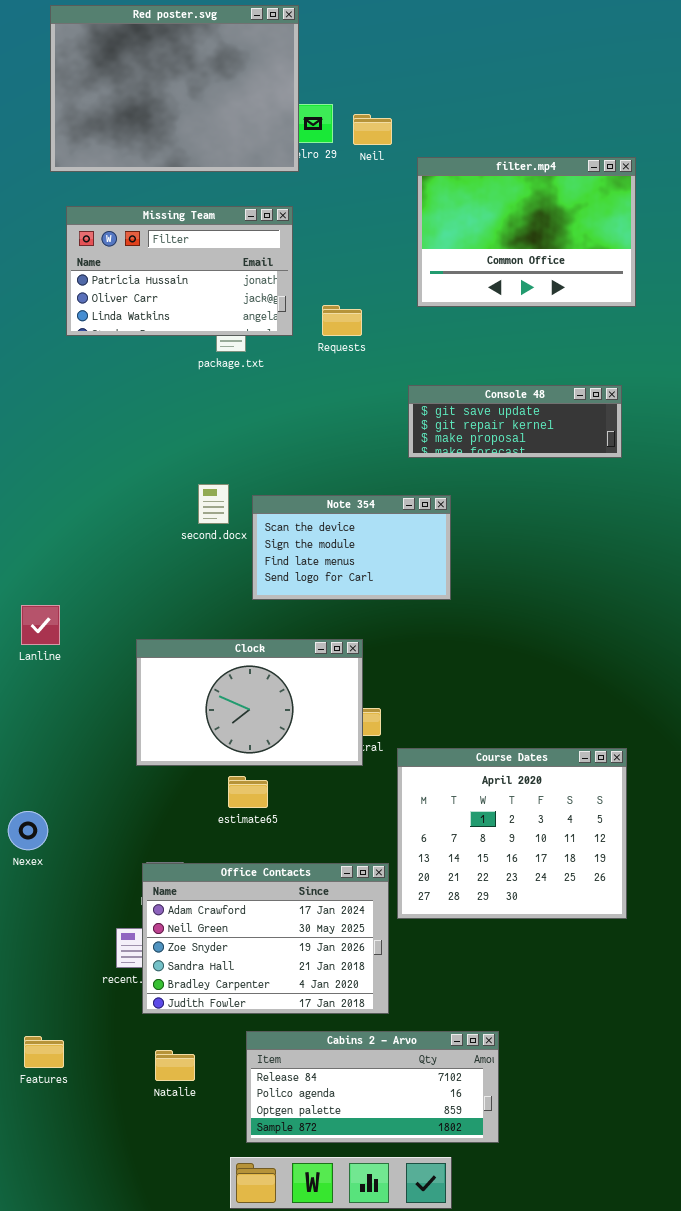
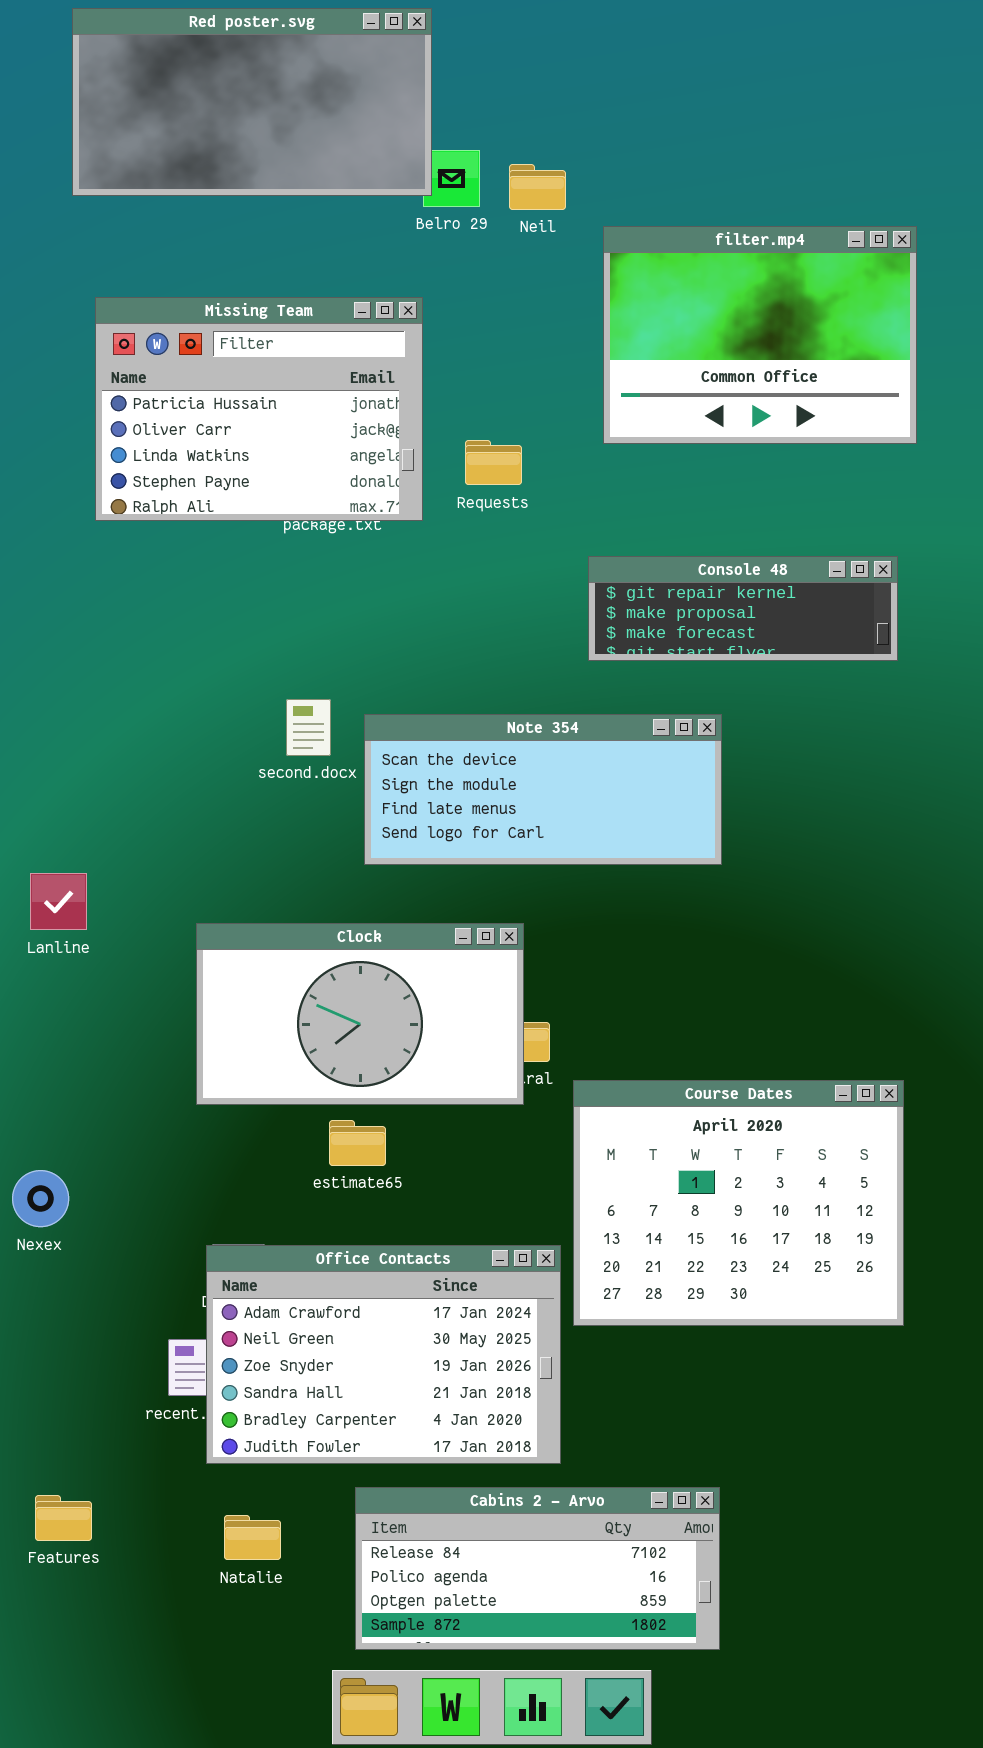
Red poster.svg: [50,5,299,172] -> [72,8,432,196], resized
Missing Team: [66,206,293,336] -> [95,297,423,521], resized
Console 48: [408,385,622,458] -> [588,556,898,661], scrolled down 1 row
Note 354: [252,495,451,600] -> [364,714,722,865], resized

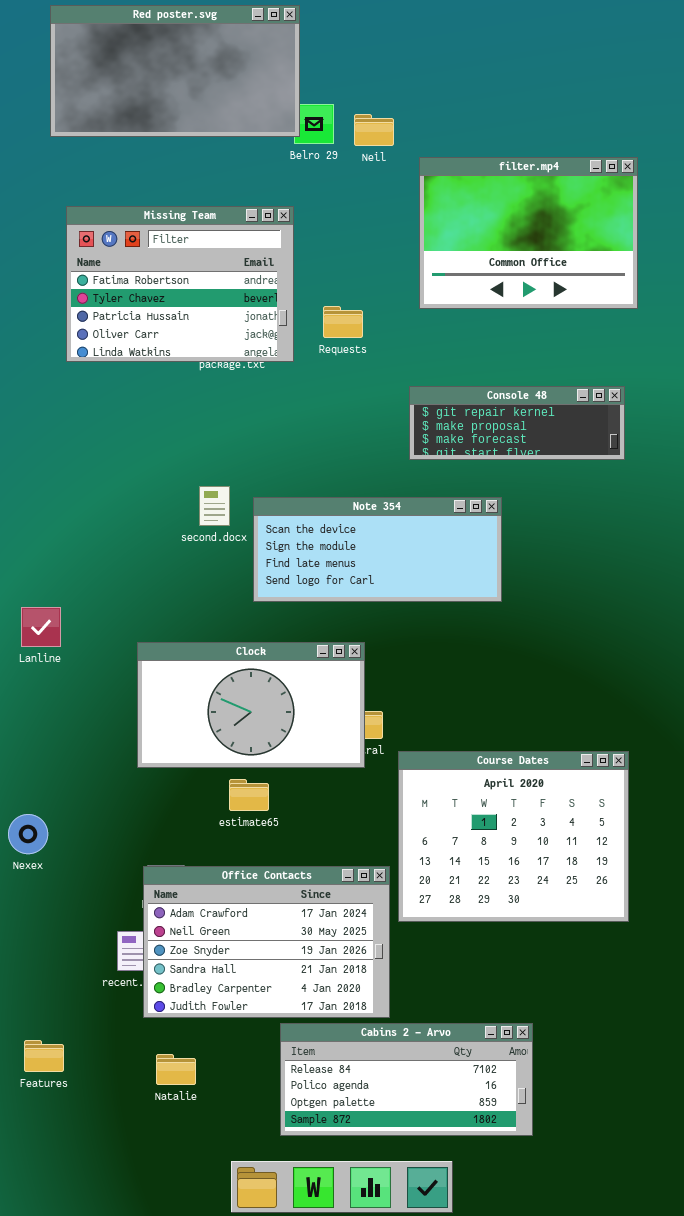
Missing Team: [95,297,423,521] -> [66,206,294,362], scrolled up 2 rows
Cabins 2 - Arvo: [355,1487,720,1650] -> [280,1023,533,1136], moved

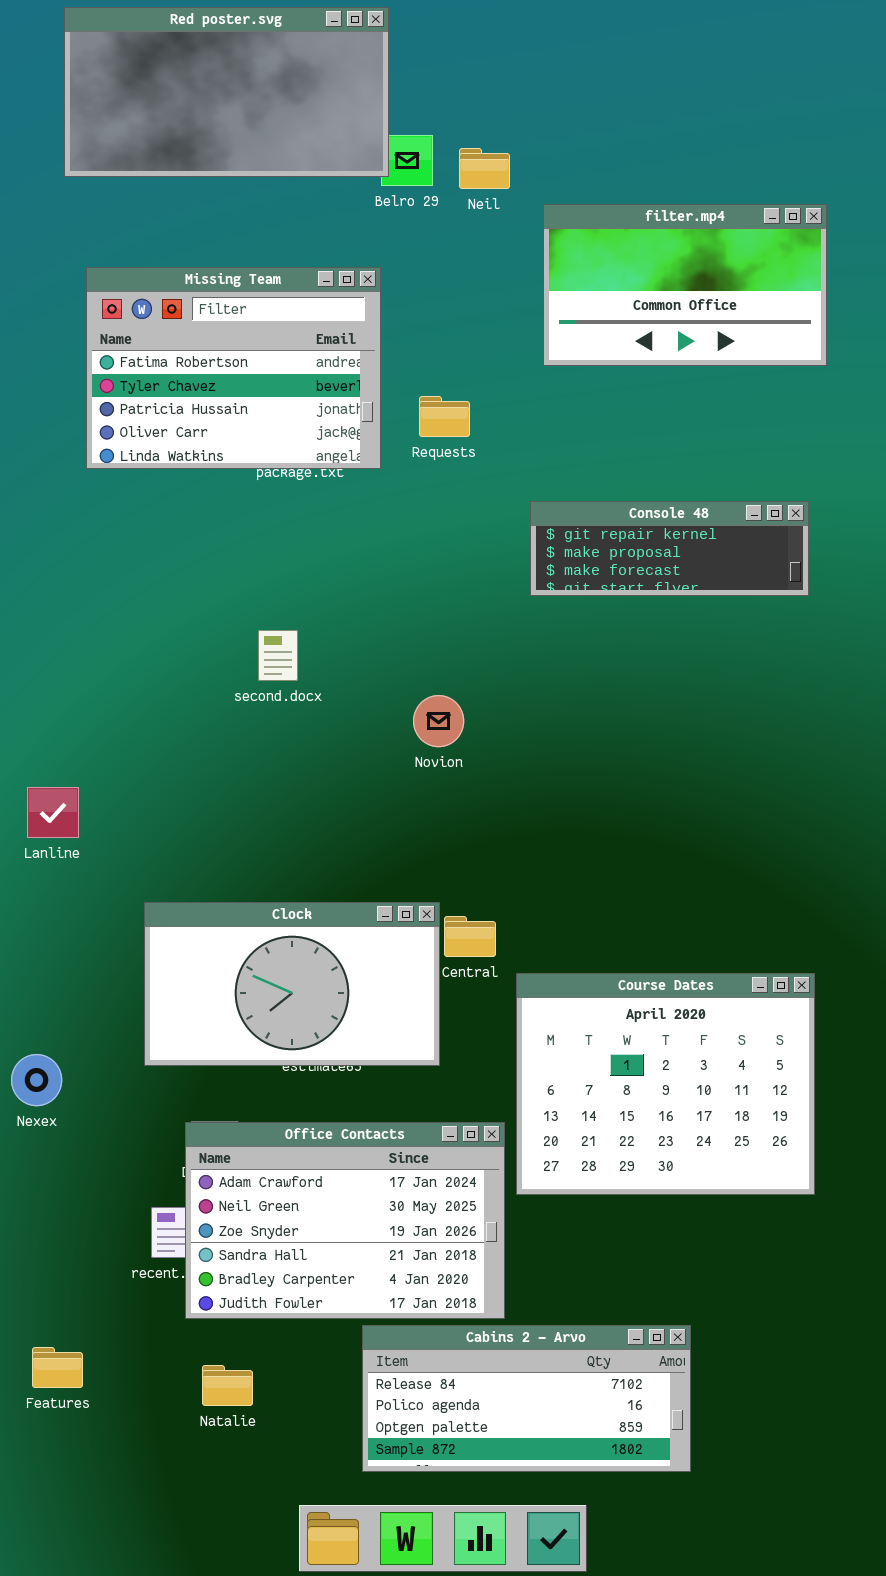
filter.mp4: [419,157,638,309] -> [543,204,827,366], resized
Note 354: [253,497,502,602] -> none, closed
Clock: [137,642,365,768] -> [144,902,440,1066], moved

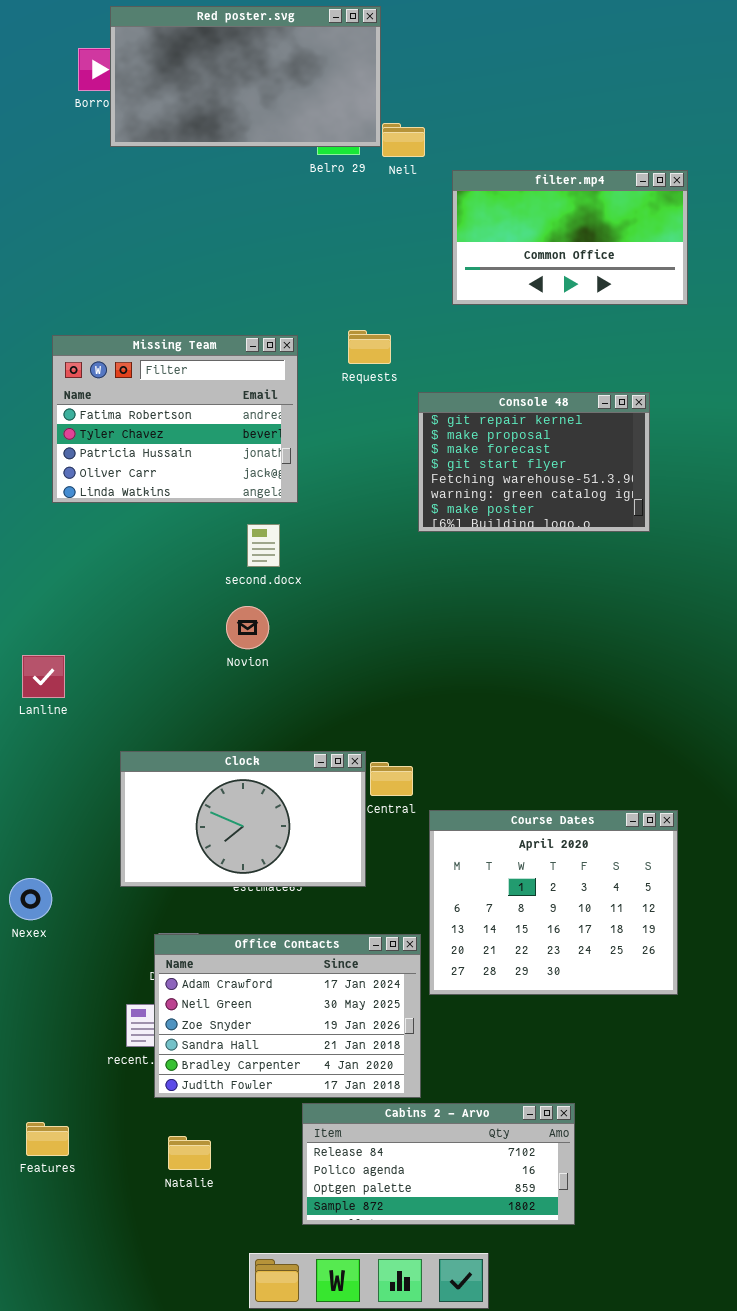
Red poster.svg: [64,7,389,177] -> [110,6,381,147], moved
Missing Team: [86,267,381,469] -> [52,335,298,503], moved
Console 48: [530,501,809,596] -> [418,392,650,532], moved, resized
second.docx: [258,630,298,681] -> [247,524,280,567], moved
Novion: [413,695,464,747] -> [226,606,269,649], moved

